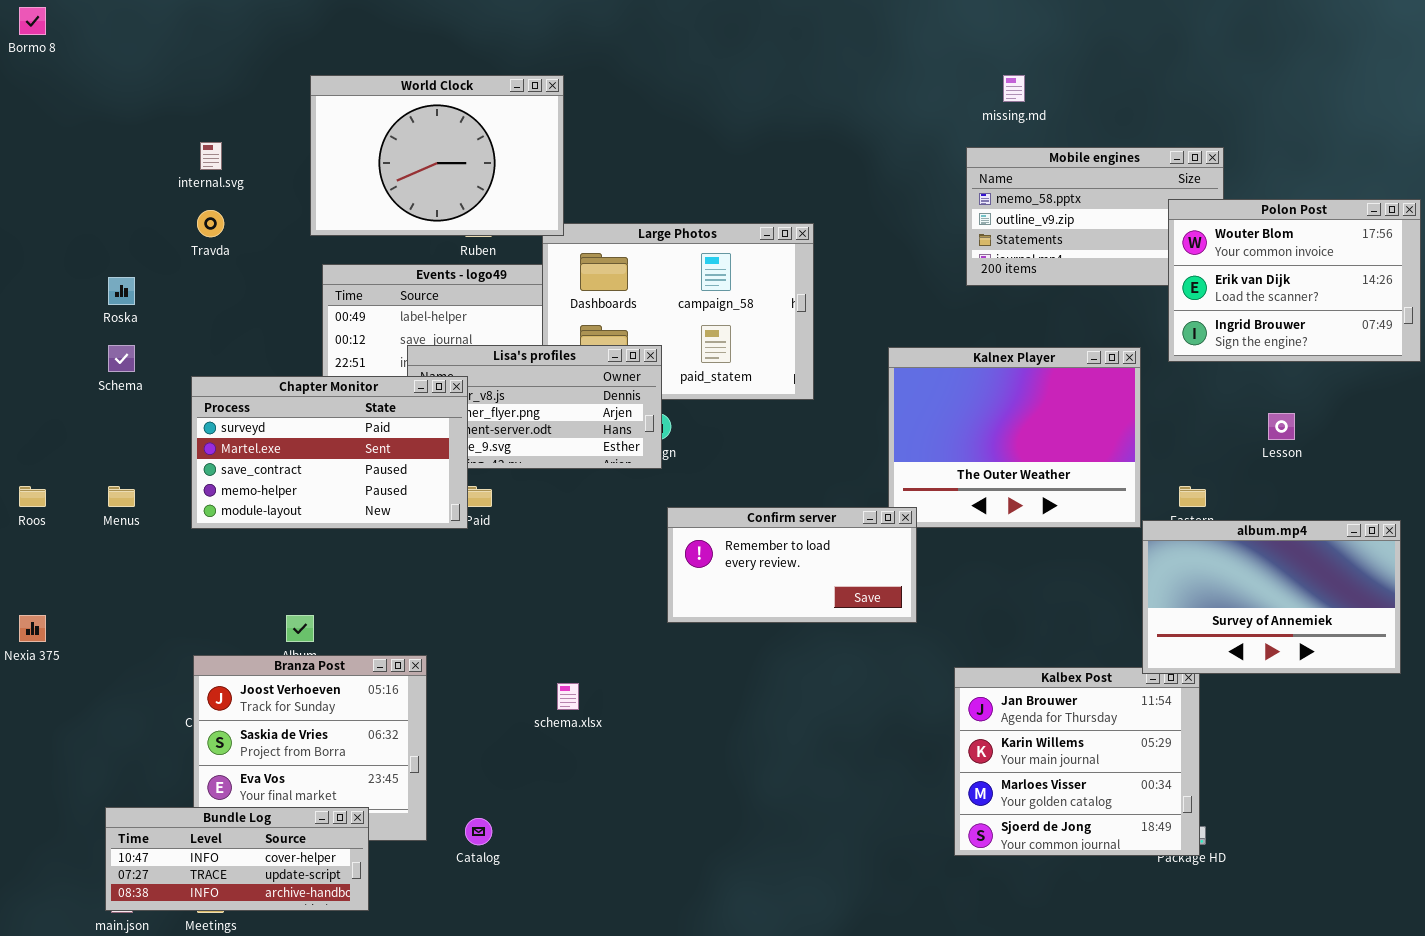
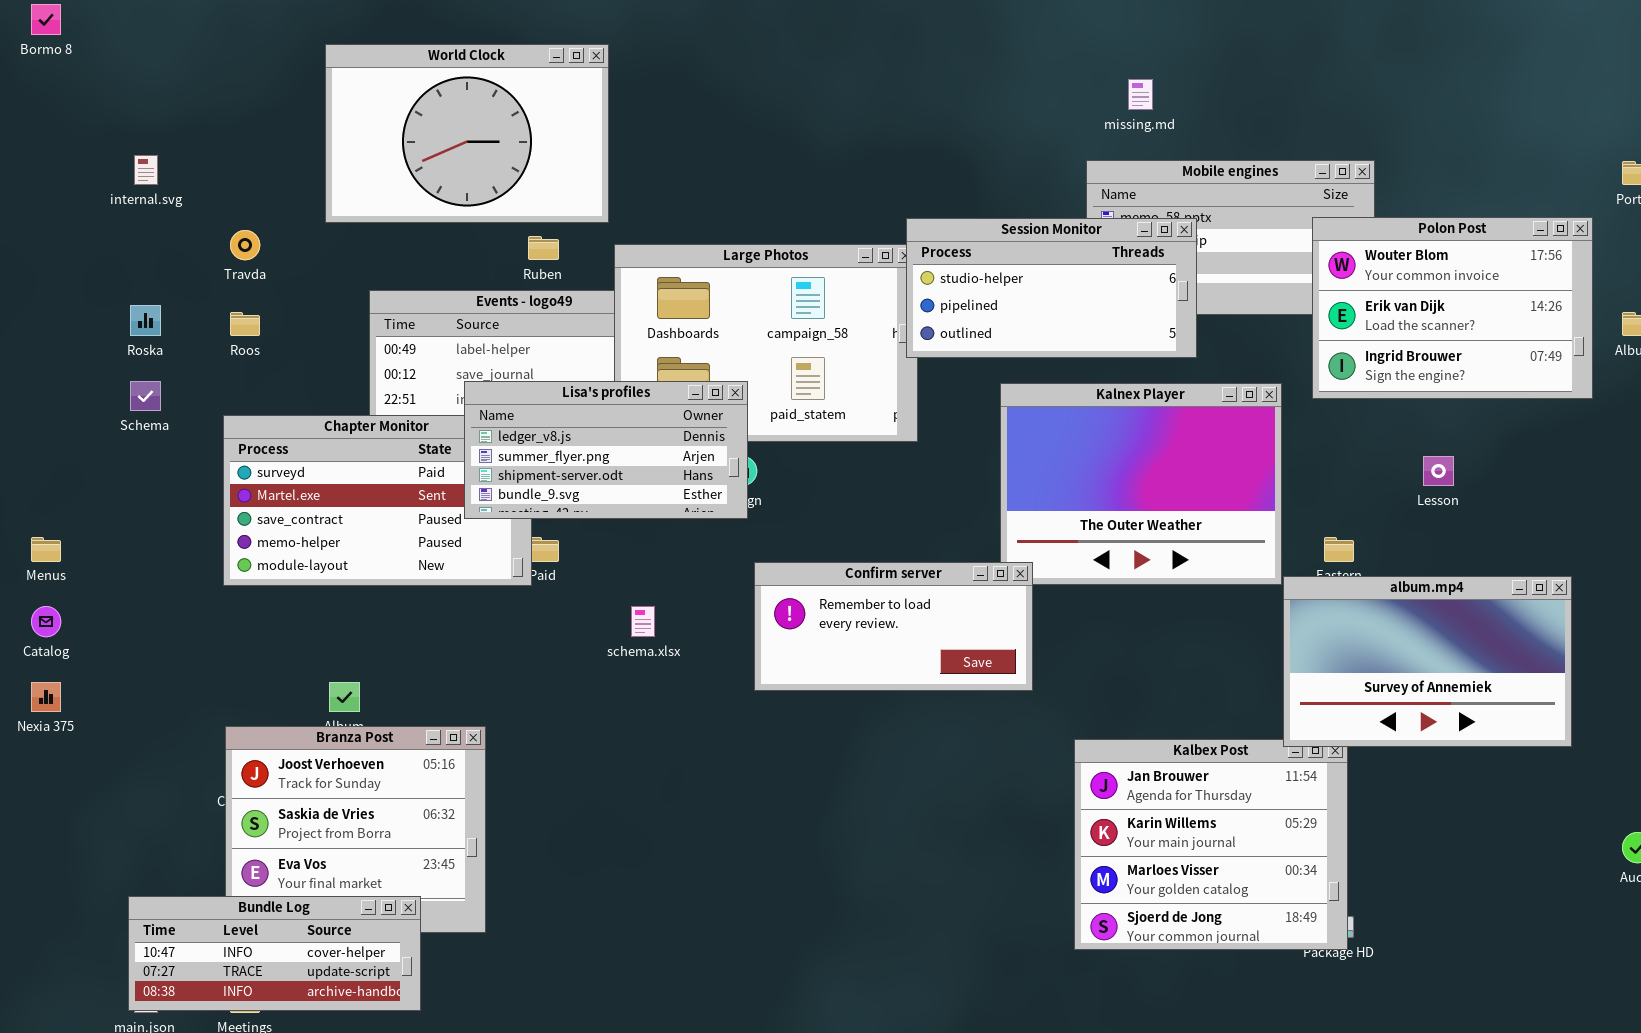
World Clock: [310,75,564,236] -> [325,44,609,223], moved
internal.svg: [200,142,222,170] -> [134,155,158,185], moved
Session Monitor: none -> [906,218,1197,358], opened
Lisa's profiles: [407,345,662,469] -> [464,381,748,519], raised
Roos: [19,486,46,507] -> [230,312,260,336], moved
Menus: [108,486,135,507] -> [31,537,61,562], moved
schema.xlsx: [557,683,579,710] -> [631,606,655,637], moved
Catalog: [465,818,492,845] -> [31,606,61,637], moved

